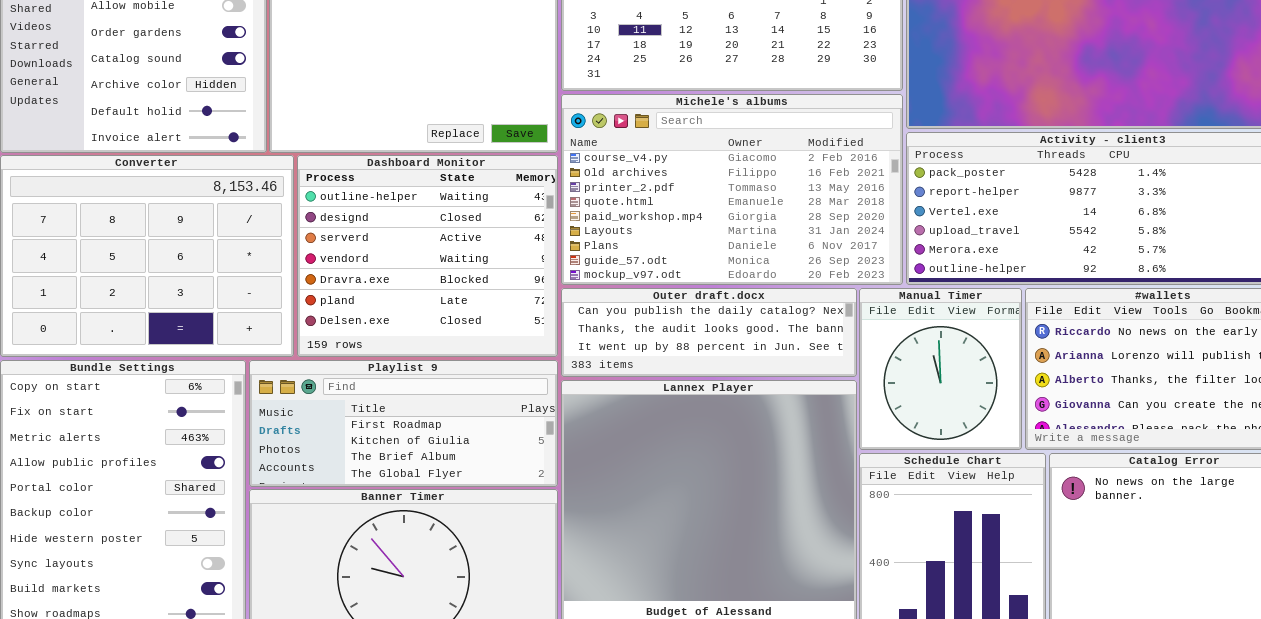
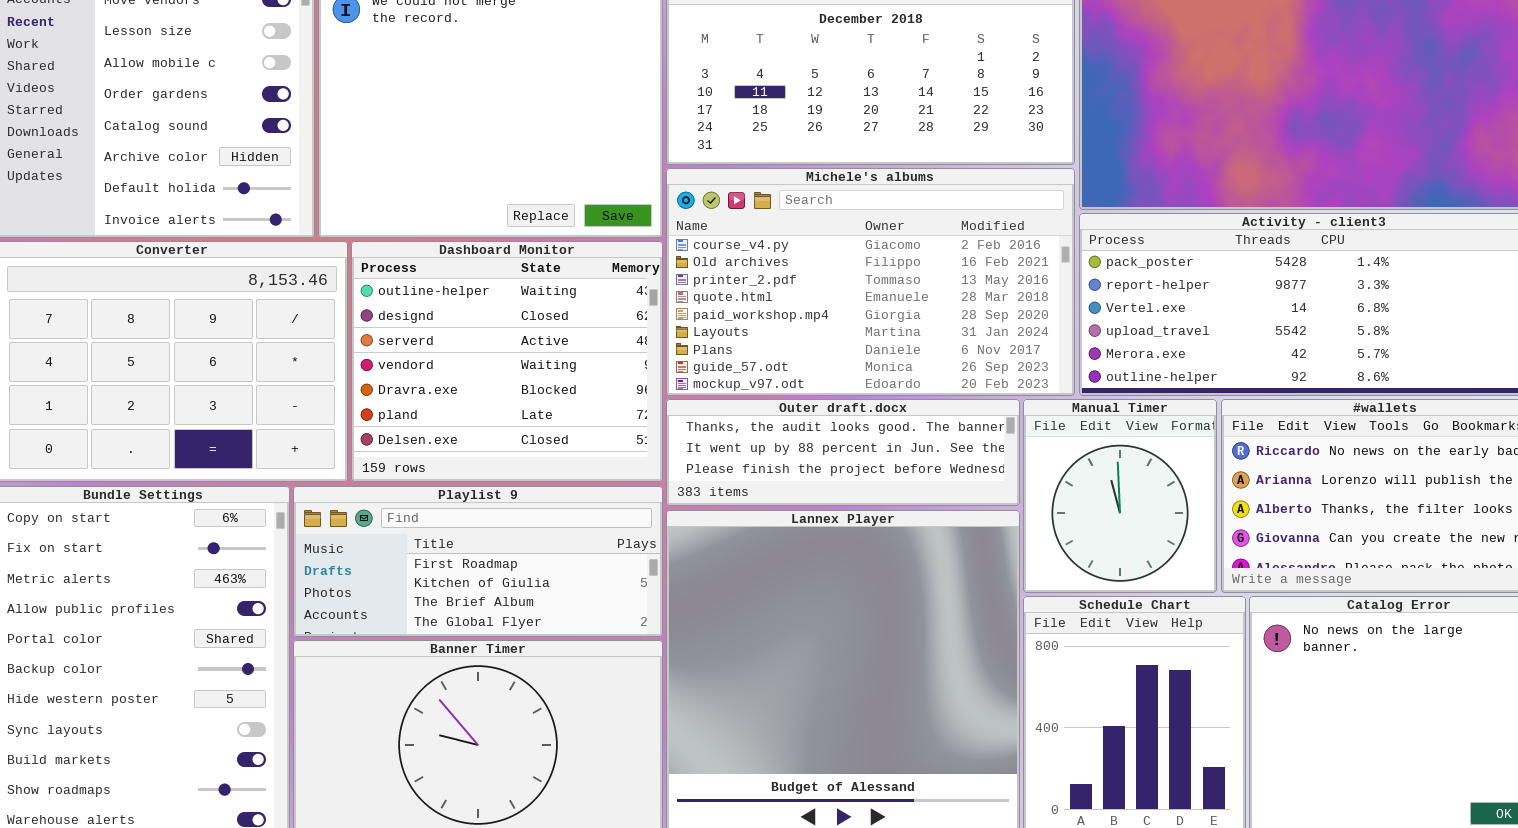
Outer draft.docx: [561,288,857,377] -> [666,399,1020,506], scrolled down 1 row

